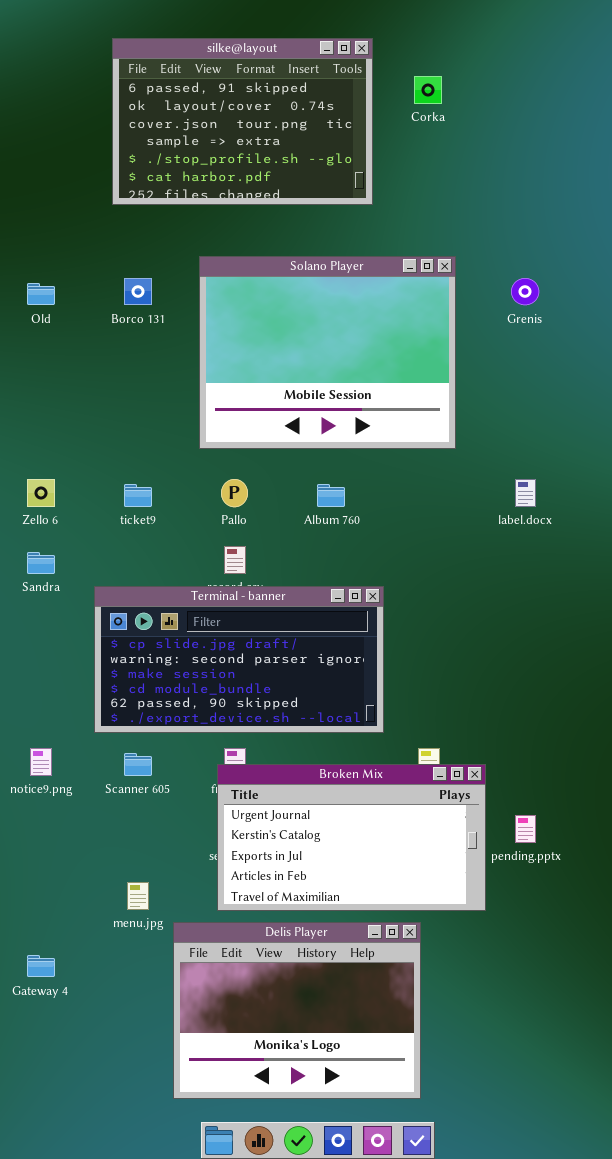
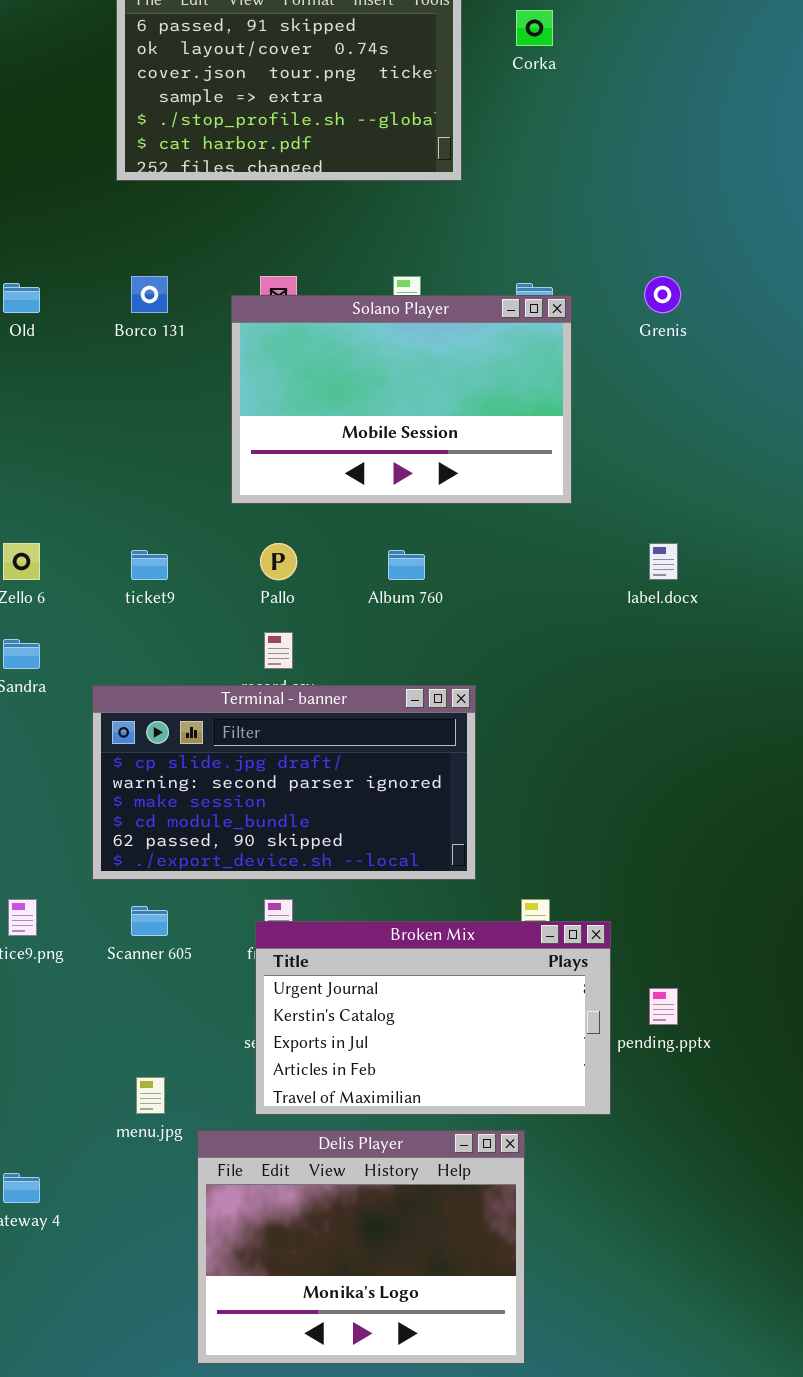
Solano Player: [199,256,456,449] -> [231,295,572,504], resized

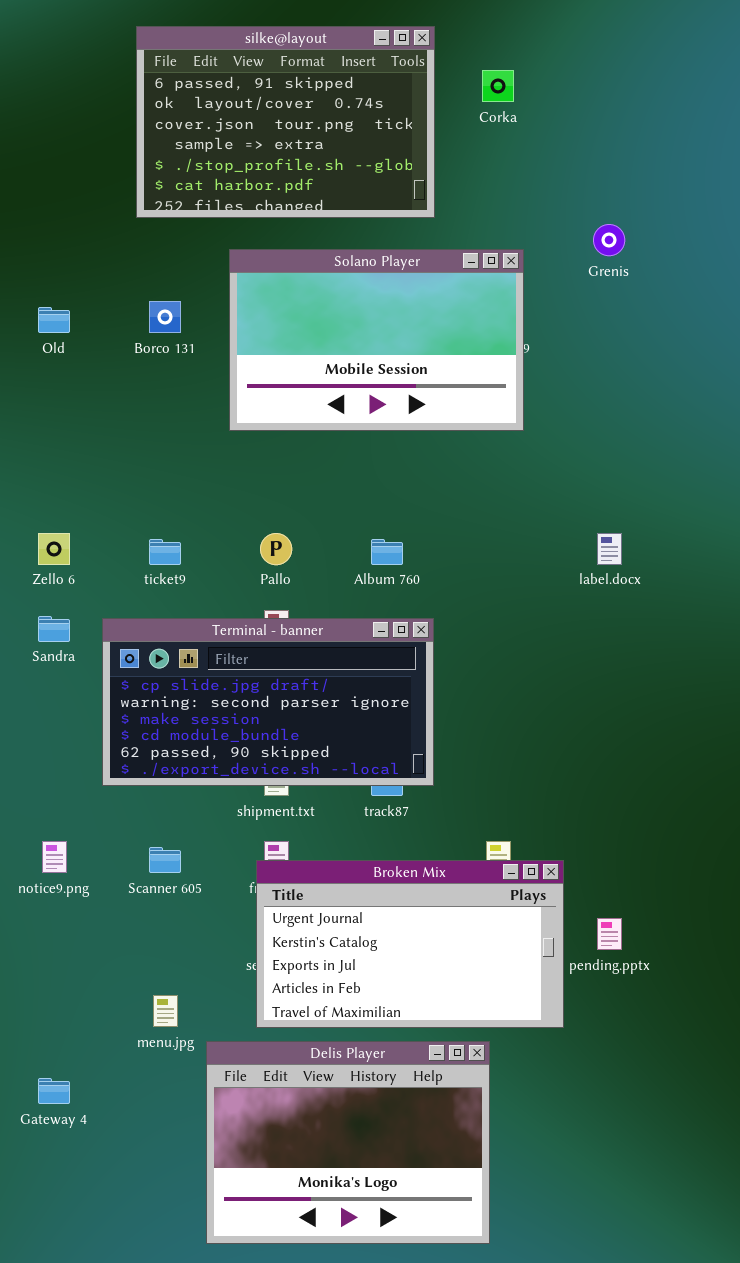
Grenis: [644,276,681,313] -> [593,224,625,256], moved
Solano Player: [231,295,572,504] -> [229,249,524,431], moved
Terminal - banner: [92,685,476,880] -> [102,618,434,786], moved

